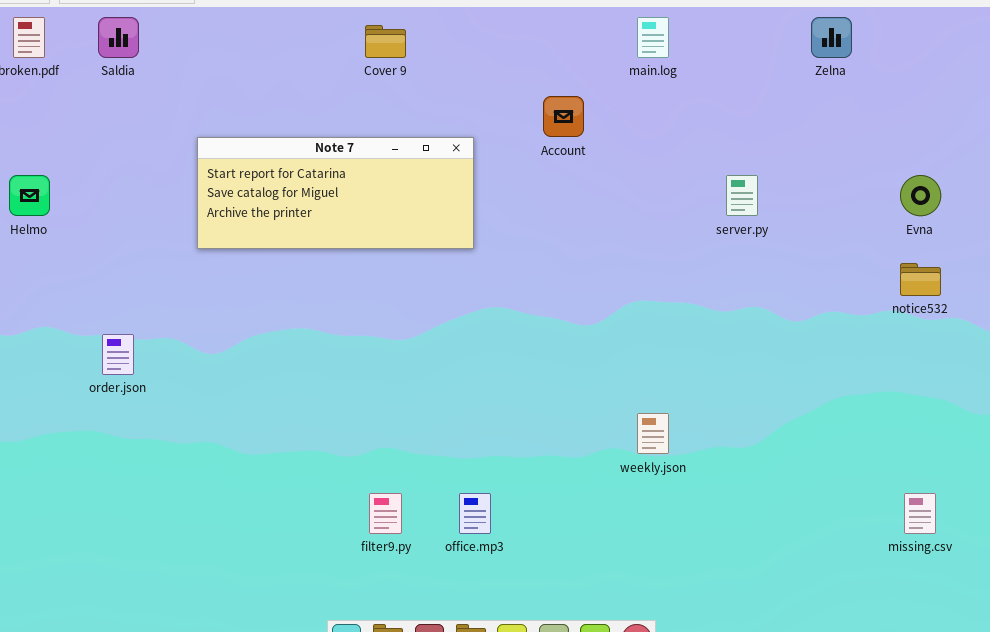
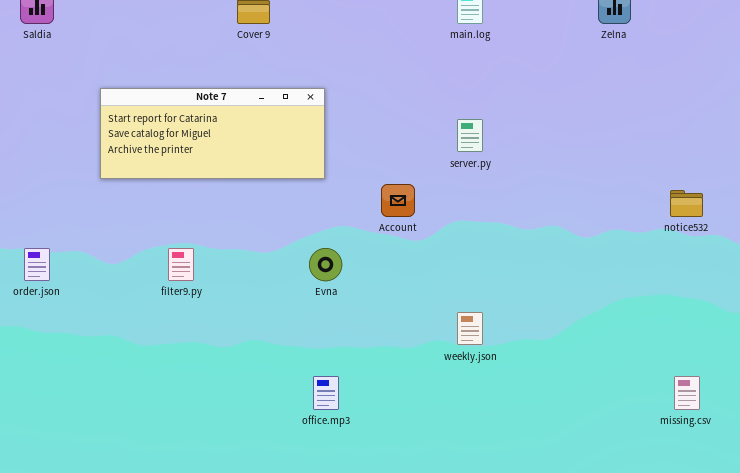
Account: [543,96,584,137] -> [381,184,415,217], moved
server.py: [726,175,758,216] -> [457,119,483,152], moved
Evna: [900,175,941,216] -> [309,248,342,281], moved
filter9.py: [369,493,402,534] -> [168,248,194,281], moved

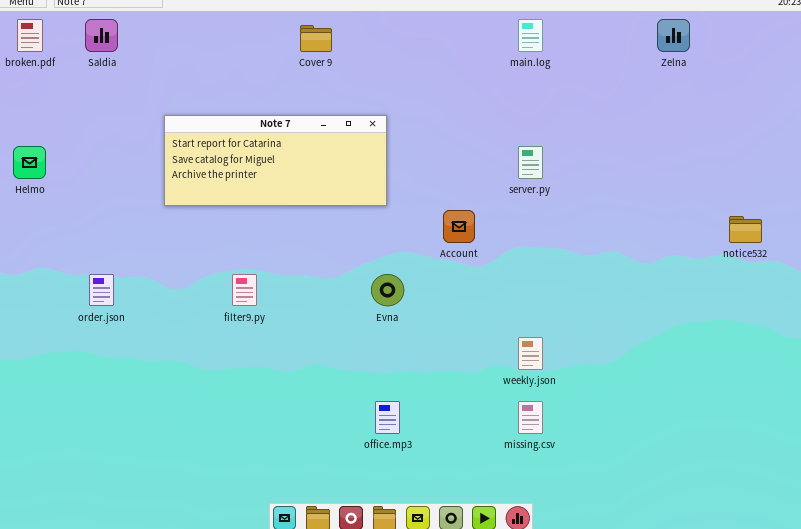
missing.csv: [674,376,700,410] -> [518,401,543,434], moved

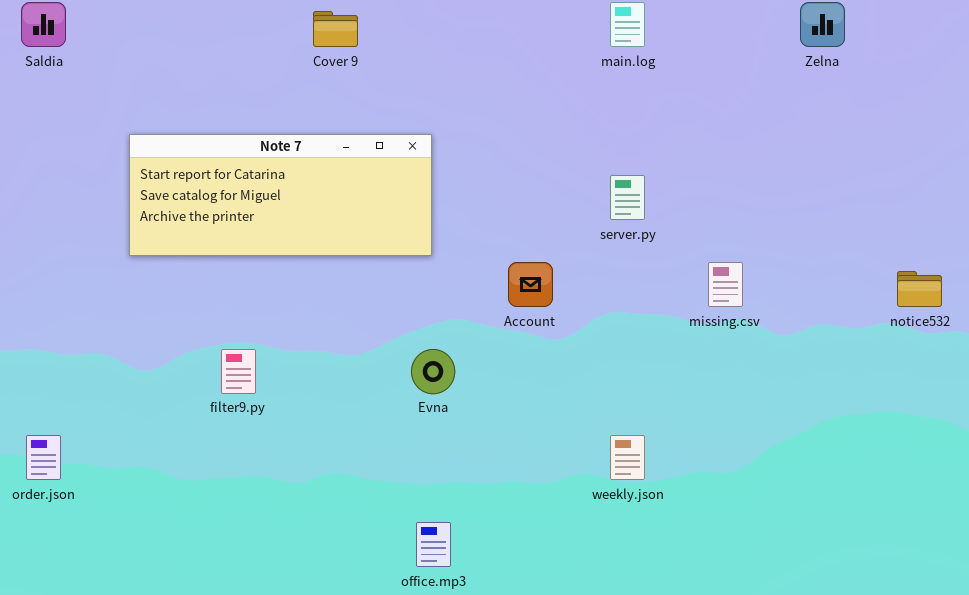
order.json: [89,274,114,306] -> [26,435,61,480], moved
missing.csv: [518,401,543,434] -> [708,262,743,307], moved

